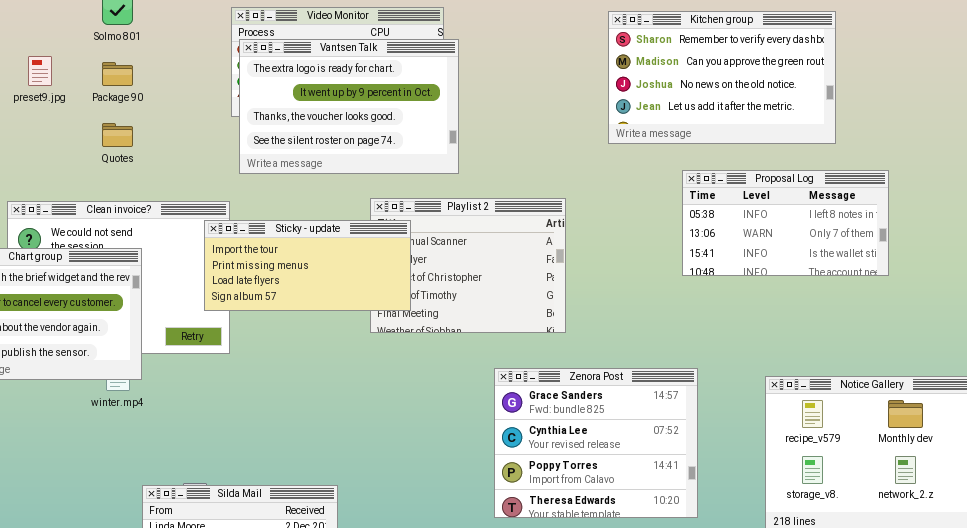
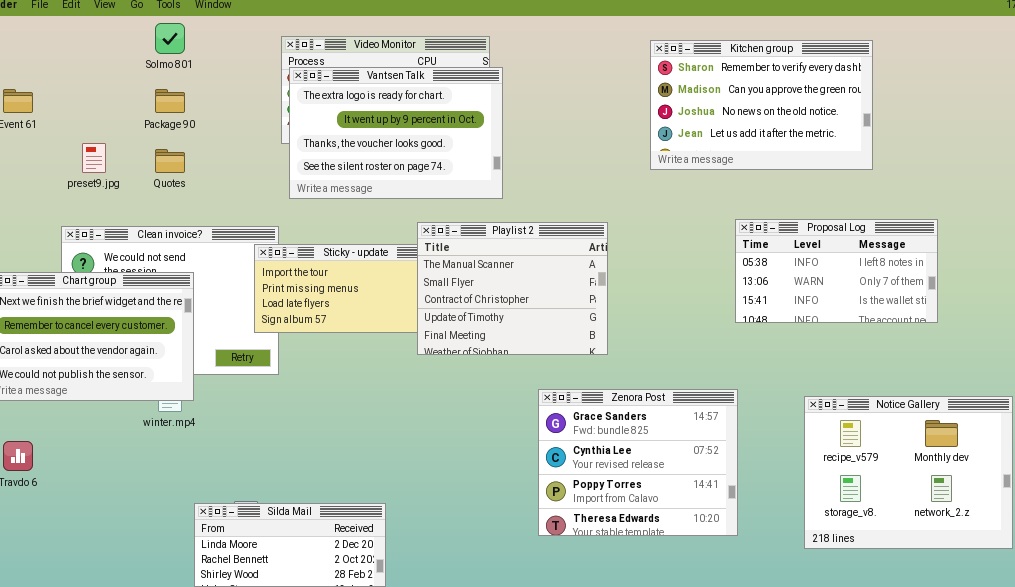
preset9.jpg: [28,56,52,86] -> [82,143,106,173], moved
Proposal Log: [682,170,889,276] -> [735,219,938,323], moved
Playlist 2: [370,198,566,333] -> [417,222,608,355], raised

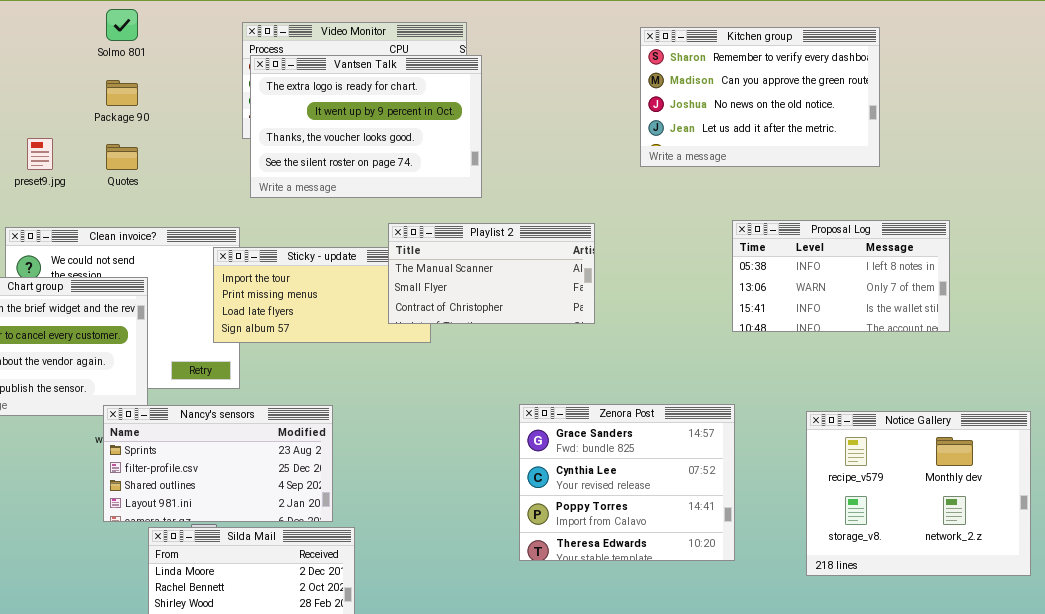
Playlist 2: [417,222,608,355] -> [388,223,595,324], resized
Nancy's sensors: none -> [103,405,333,522], opened

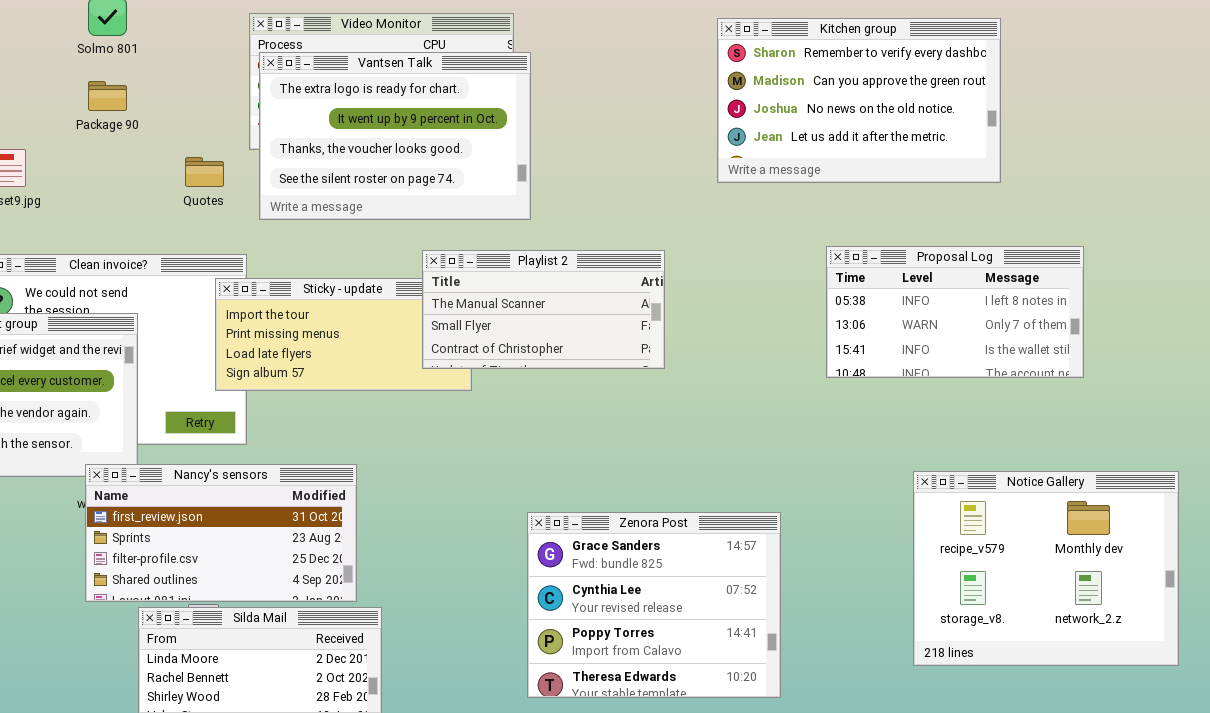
Quotes: [106,144,138,170] -> [185,157,224,187], moved
Zenora Post: [519,404,735,561] -> [527,512,781,698], moved
Nancy's sensors: [103,405,333,522] -> [85,464,357,602], scrolled up 1 row

